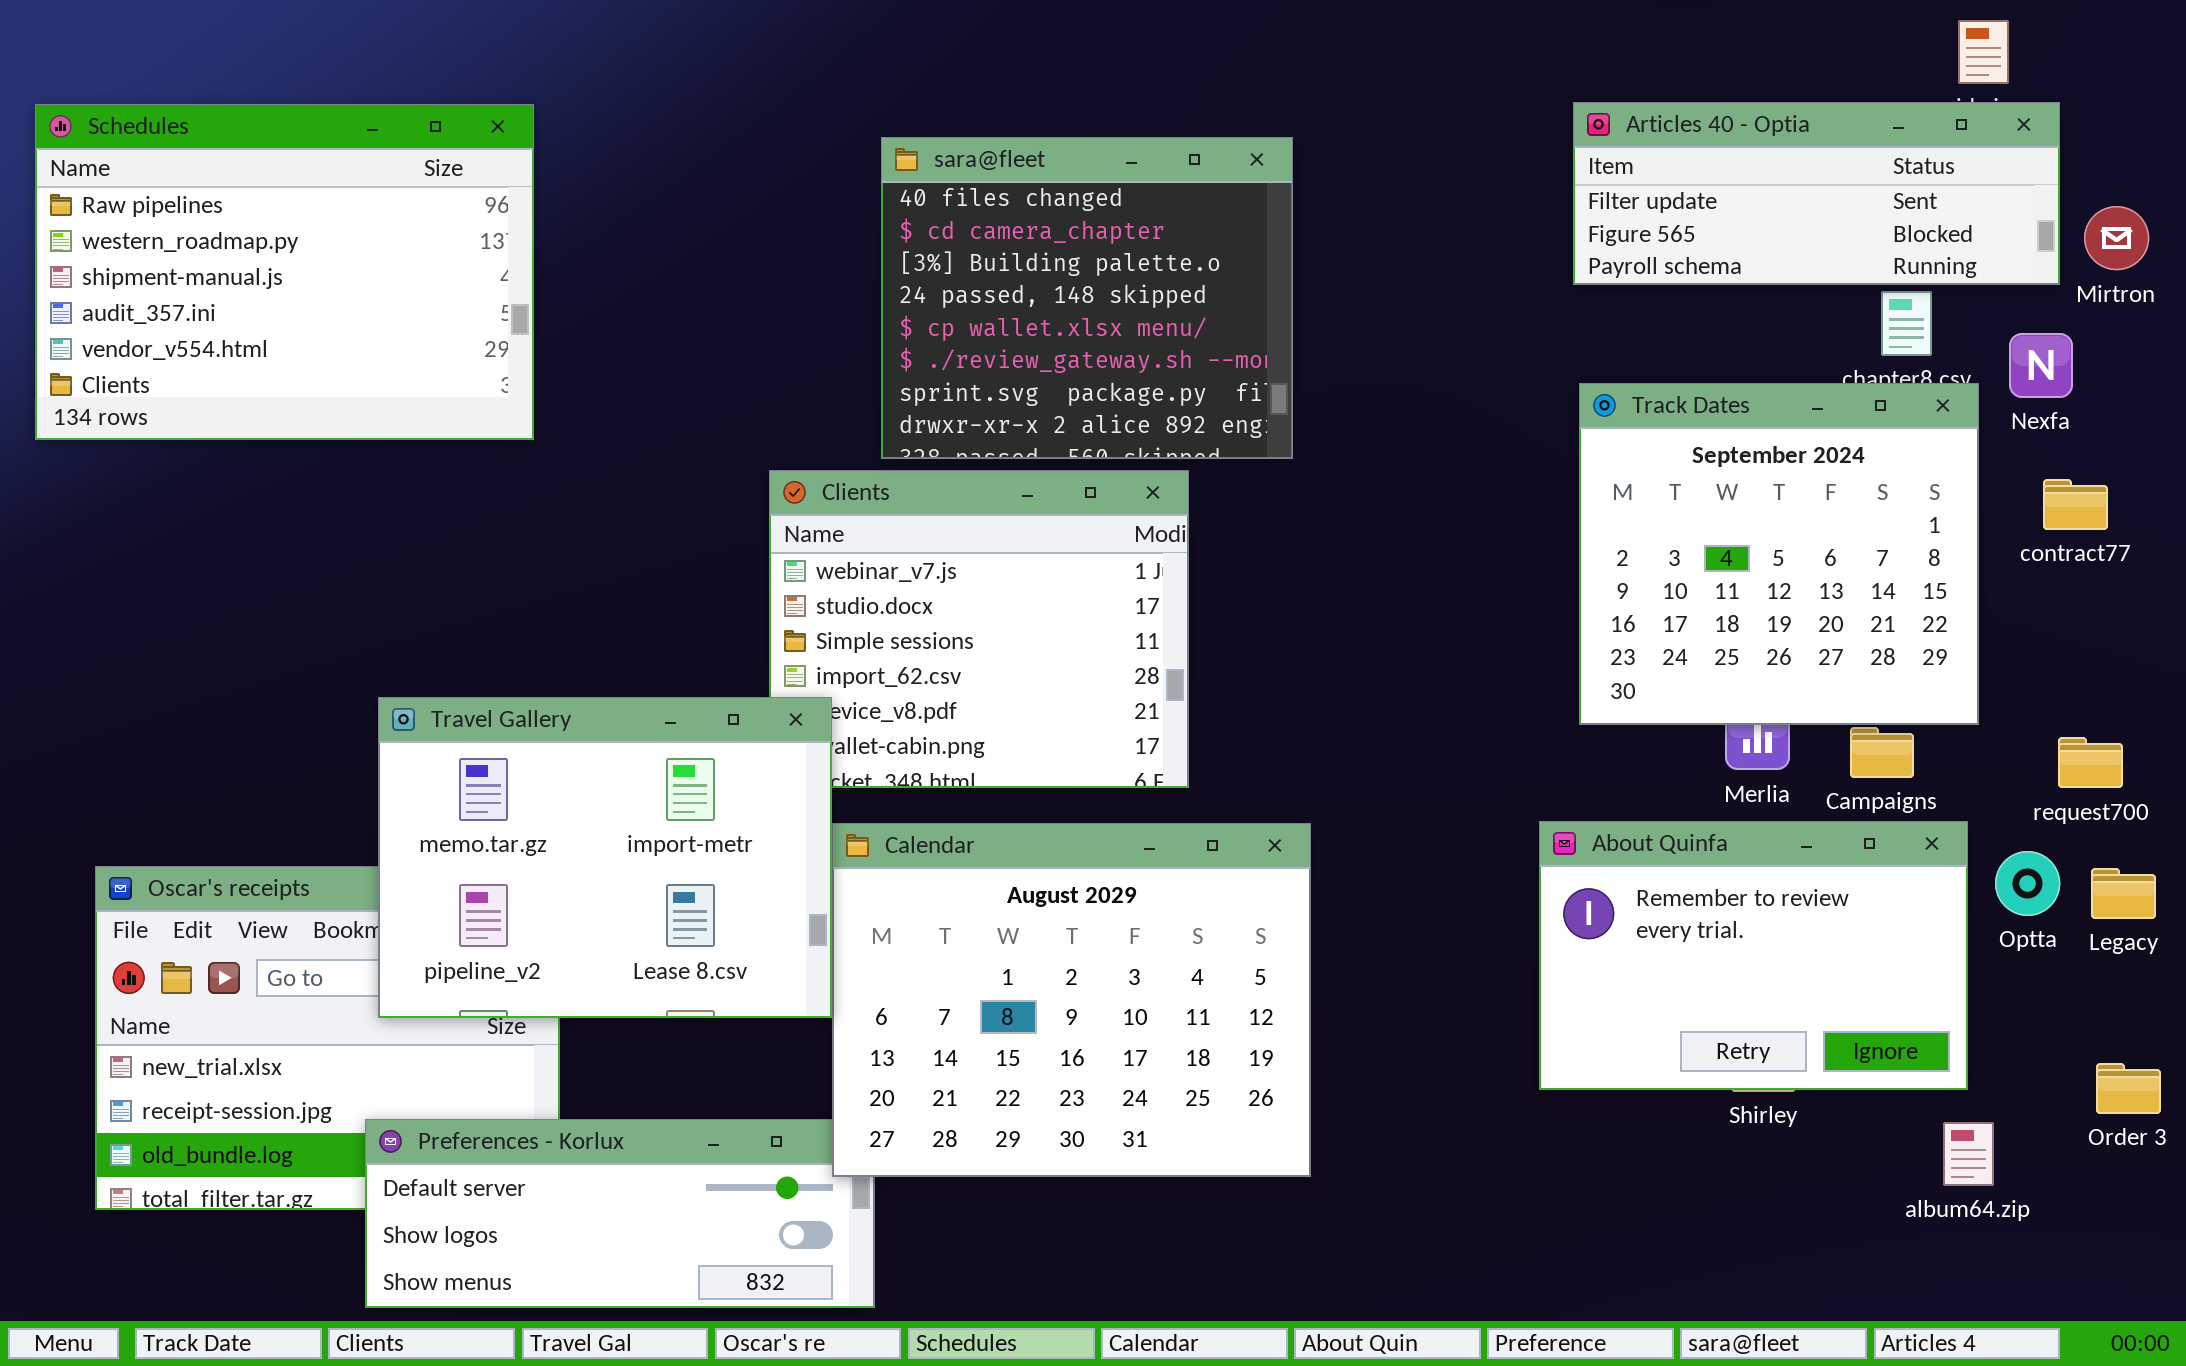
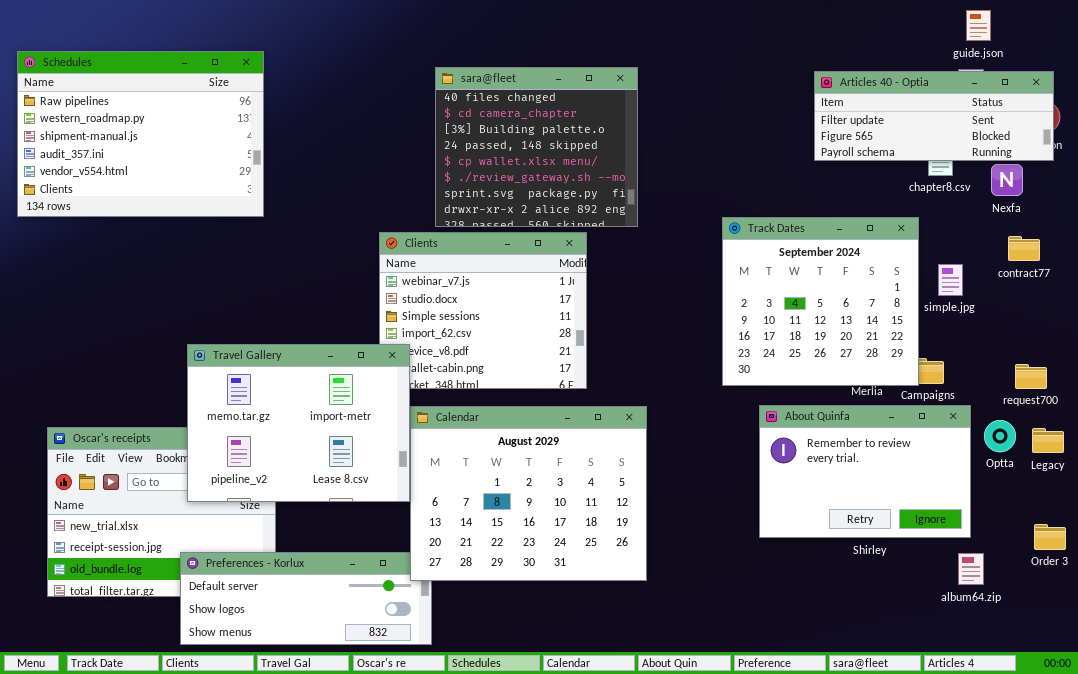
Articles 40 - Optia: [1573,102,2060,285] -> [814,71,1054,161], moved
Track Dates: [1579,383,1979,725] -> [722,217,919,386], moved

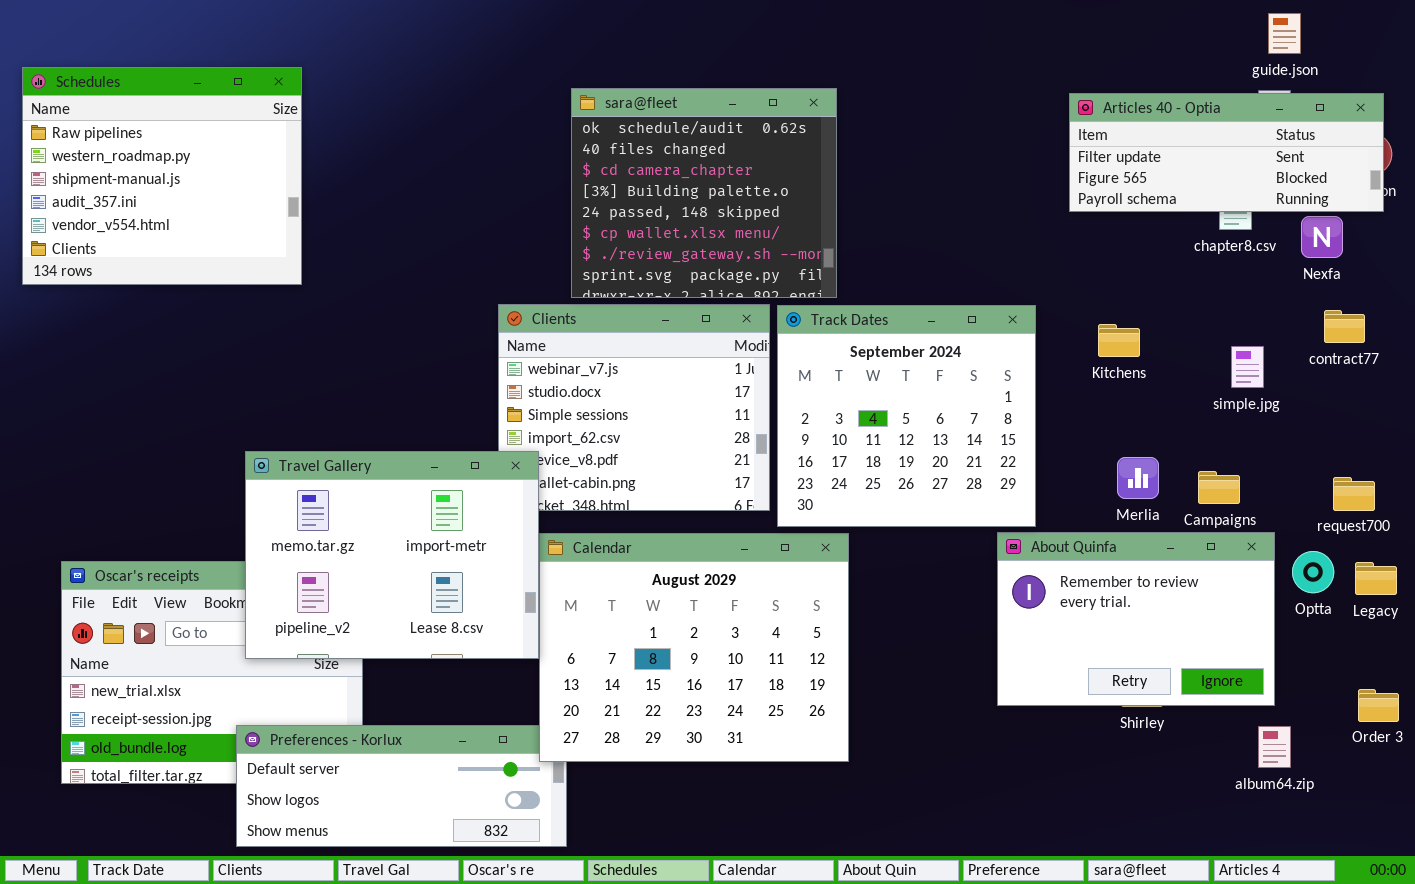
Schedules: [17,51,264,217] -> [22,67,302,285], resized
sara@fleet: [435,67,638,227] -> [571,88,837,298], scrolled up 1 row
Track Dates: [722,217,919,386] -> [777,305,1036,527], moved

